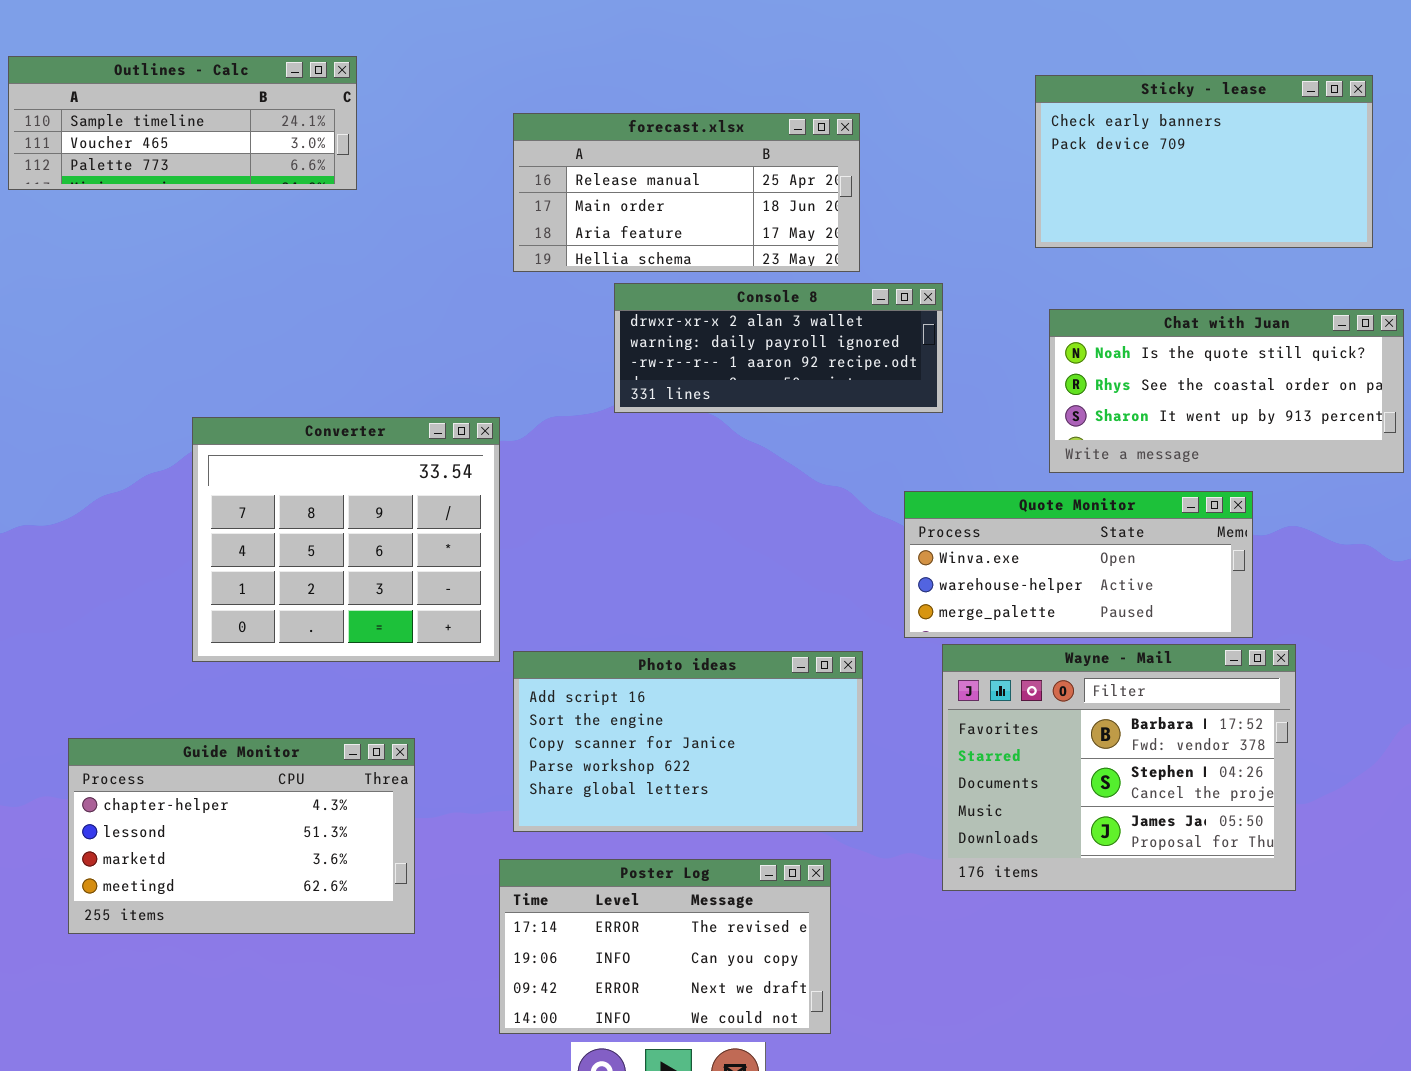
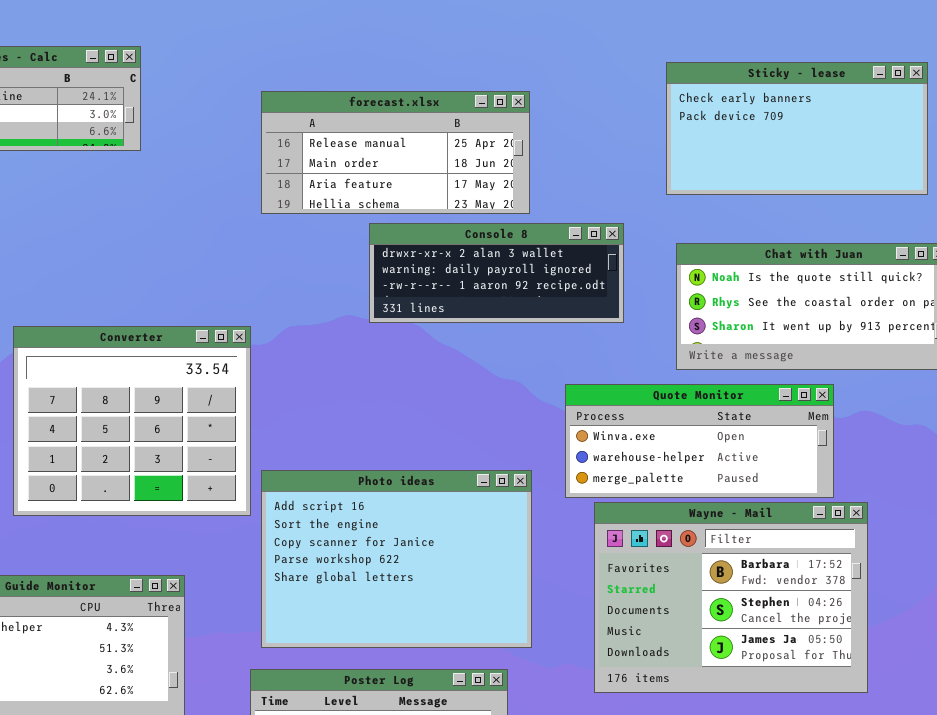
Console 8: [614,283,943,413] -> [369,223,624,323], moved
Photo ideas: [513,651,863,832] -> [261,470,532,648], resized

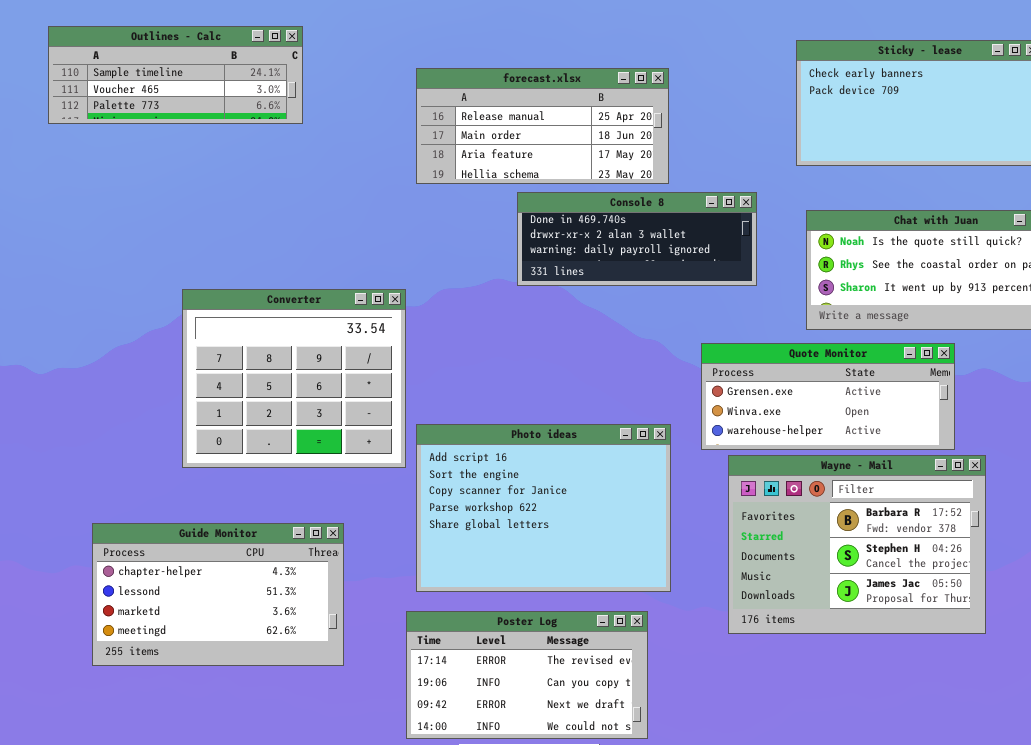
Console 8: [369,223,624,323] -> [517,192,757,286], scrolled up 1 row
Quote Monitor: [565,384,834,498] -> [701,343,955,450], scrolled up 1 row

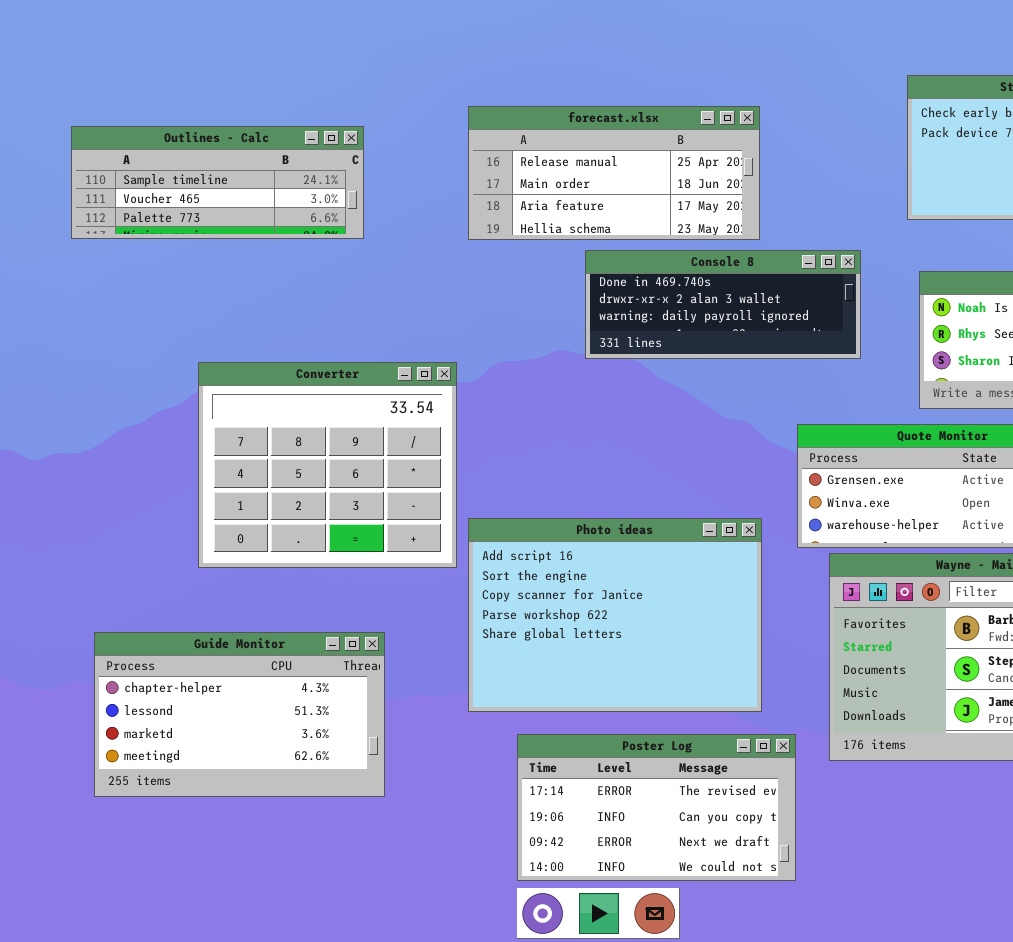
Outlines - Calc: [48,26,303,124] -> [71,126,364,239], moved
Poster Log: [406,611,648,739] -> [517,734,796,881], moved

